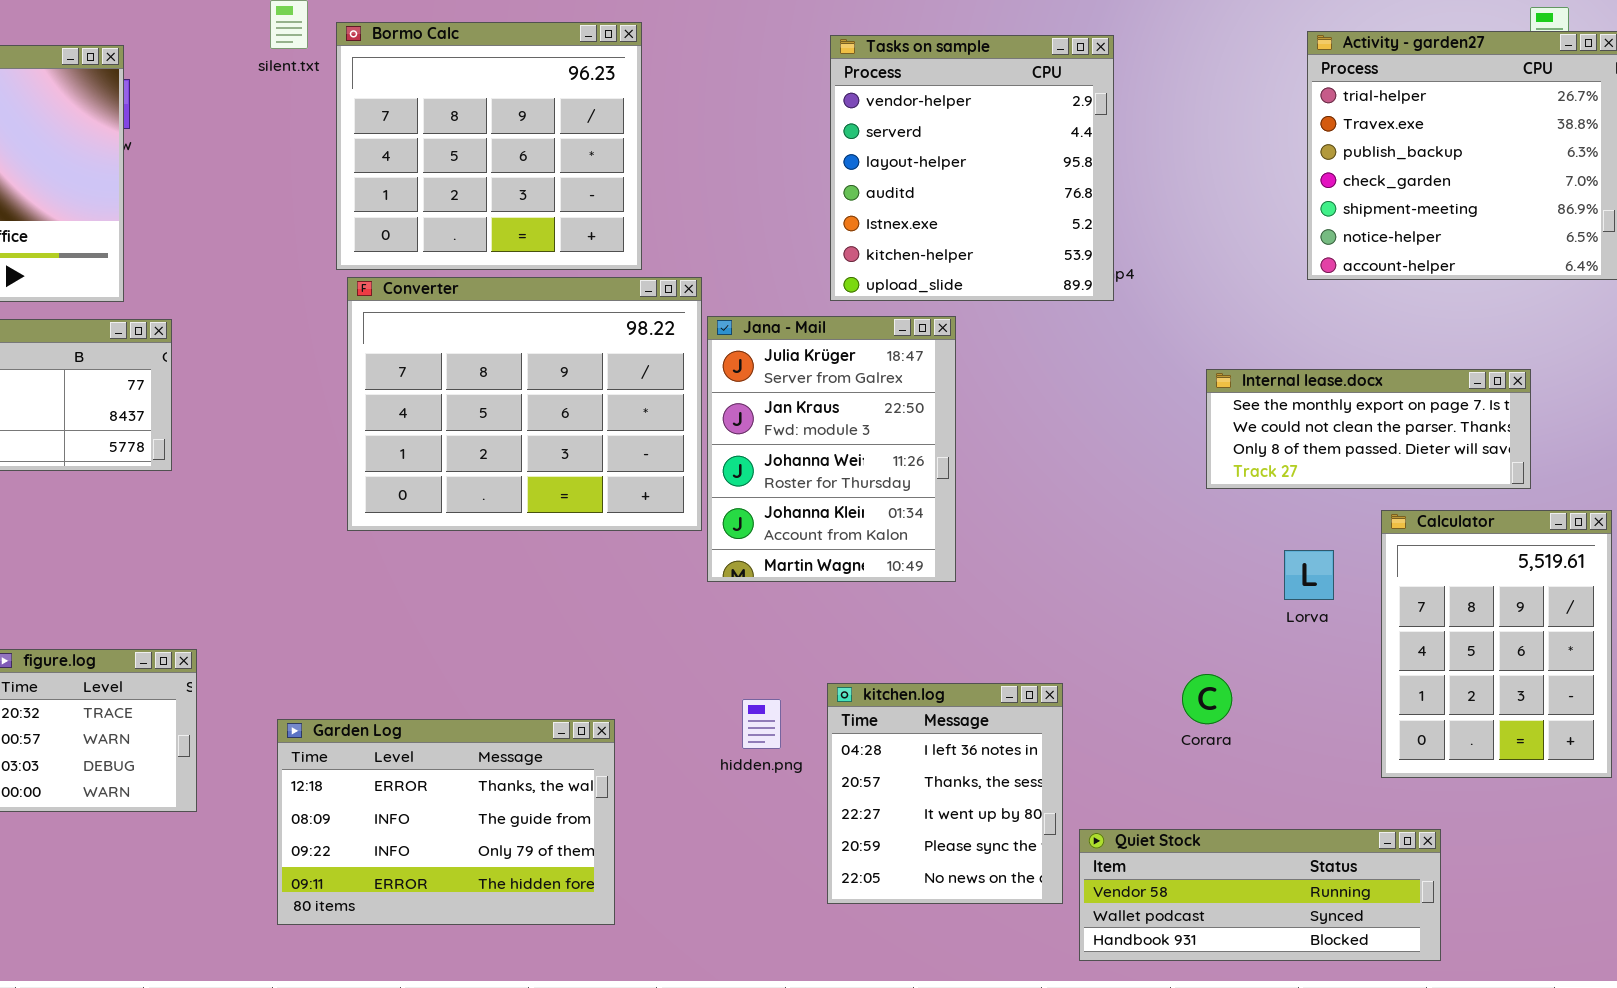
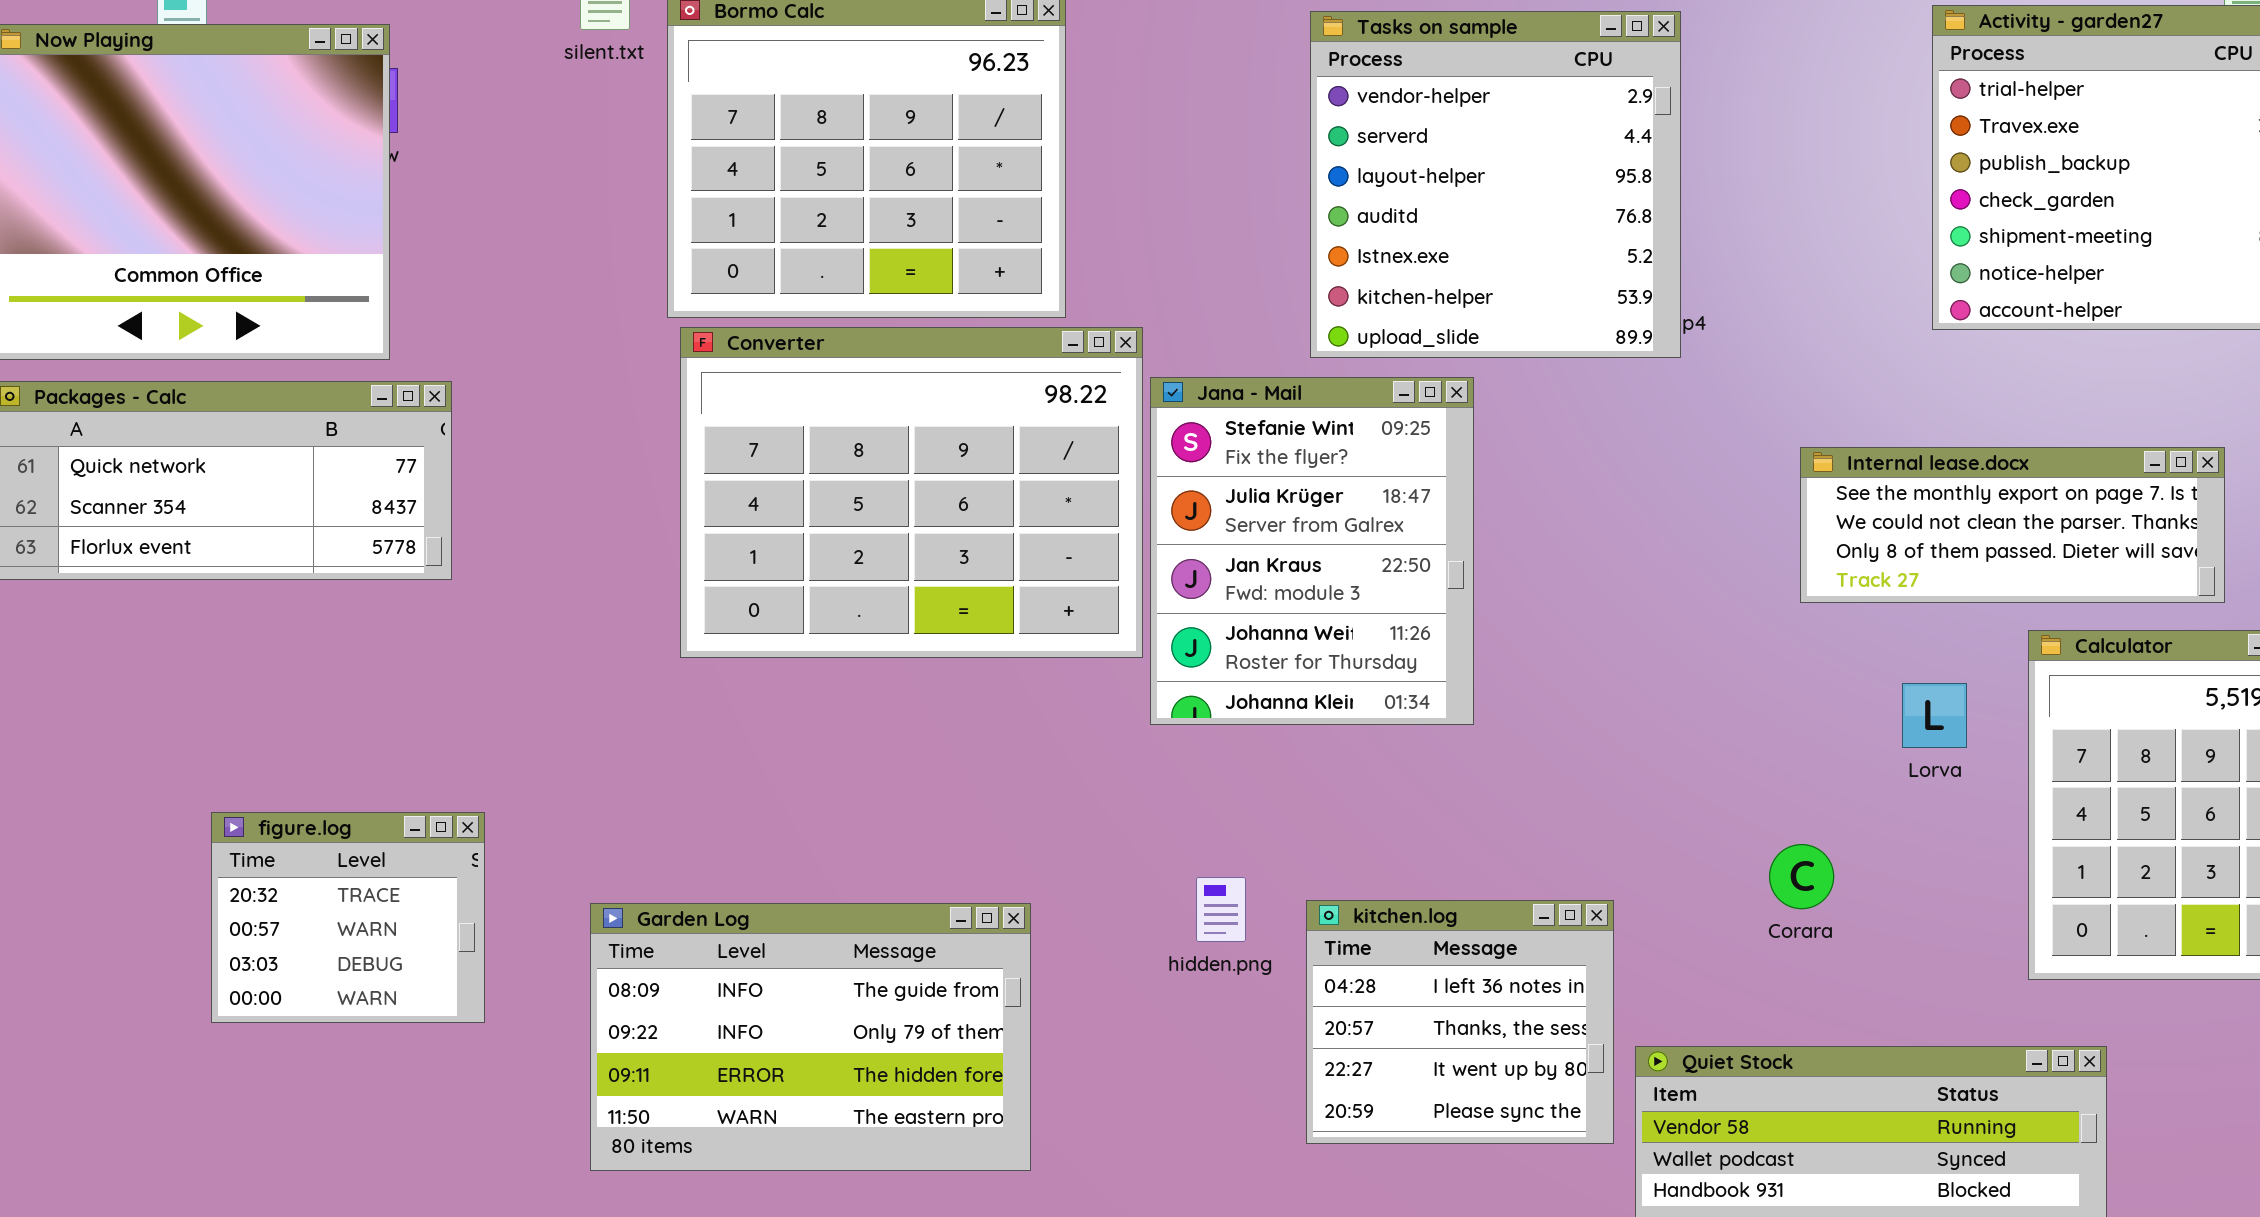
Jana - Mail: [707,316,956,582] -> [1150,377,1474,725], scrolled up 1 row
kitchen.log: [827,683,1063,904] -> [1306,900,1614,1144], resized
Garden Log: [277,719,615,925] -> [590,903,1031,1171], scrolled down 1 row

